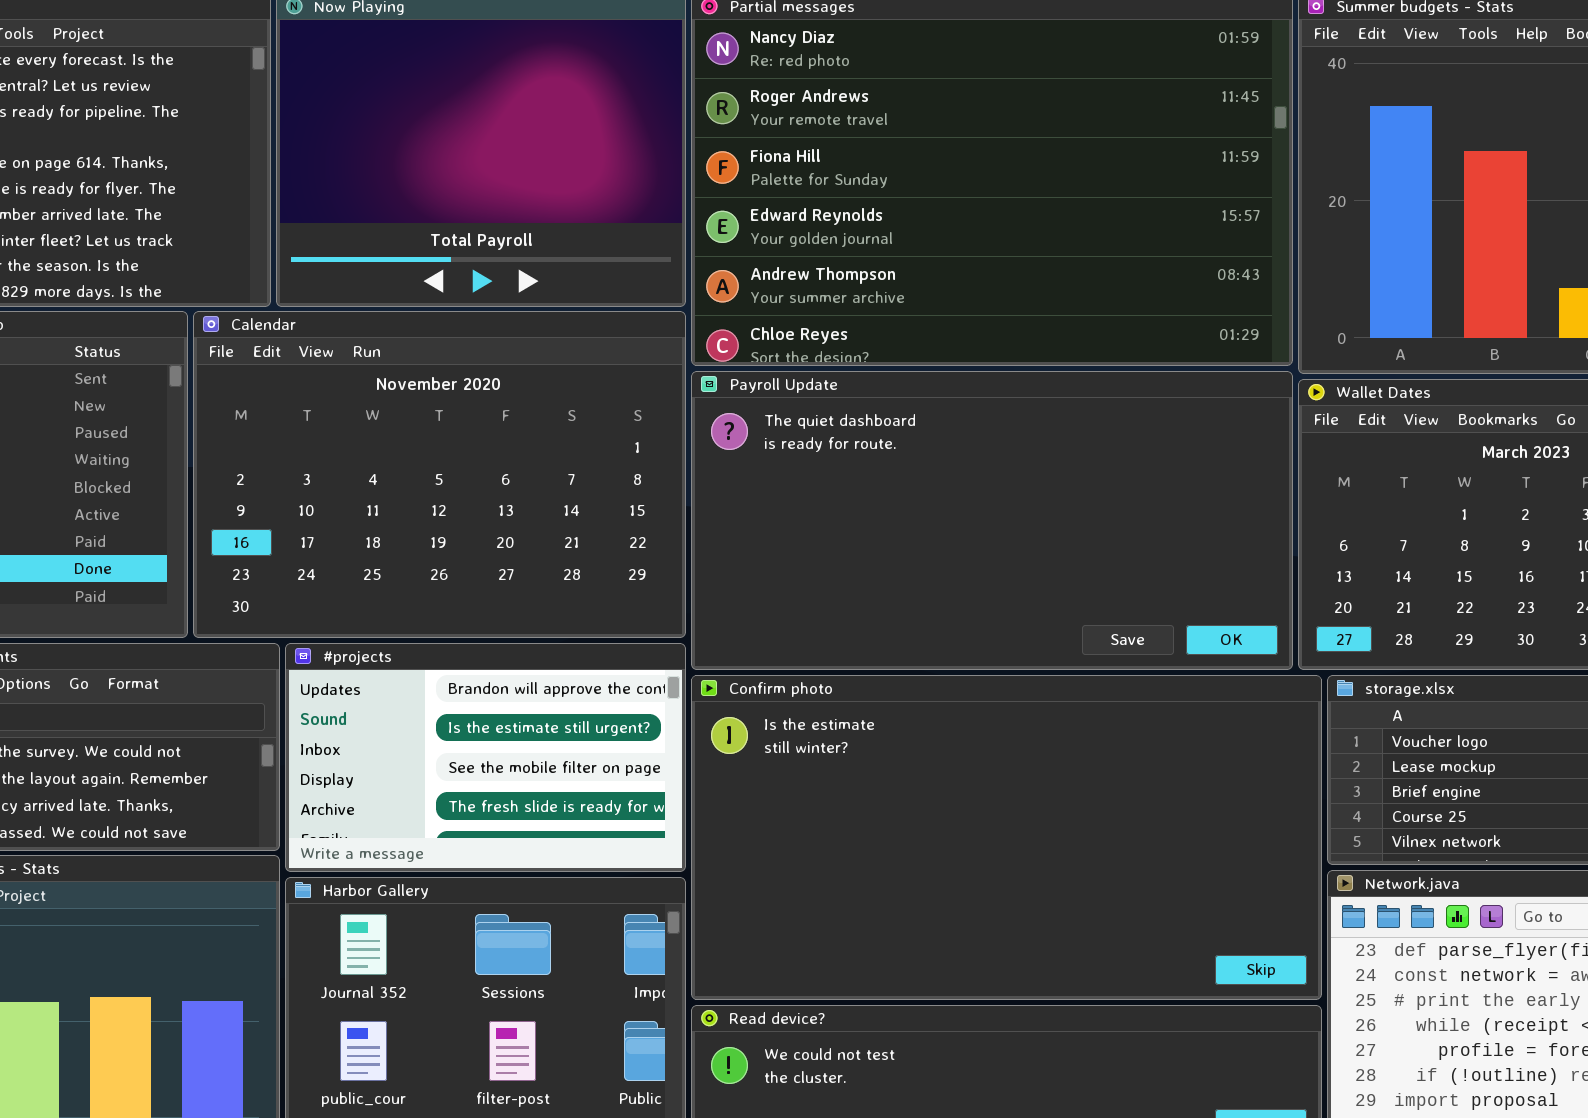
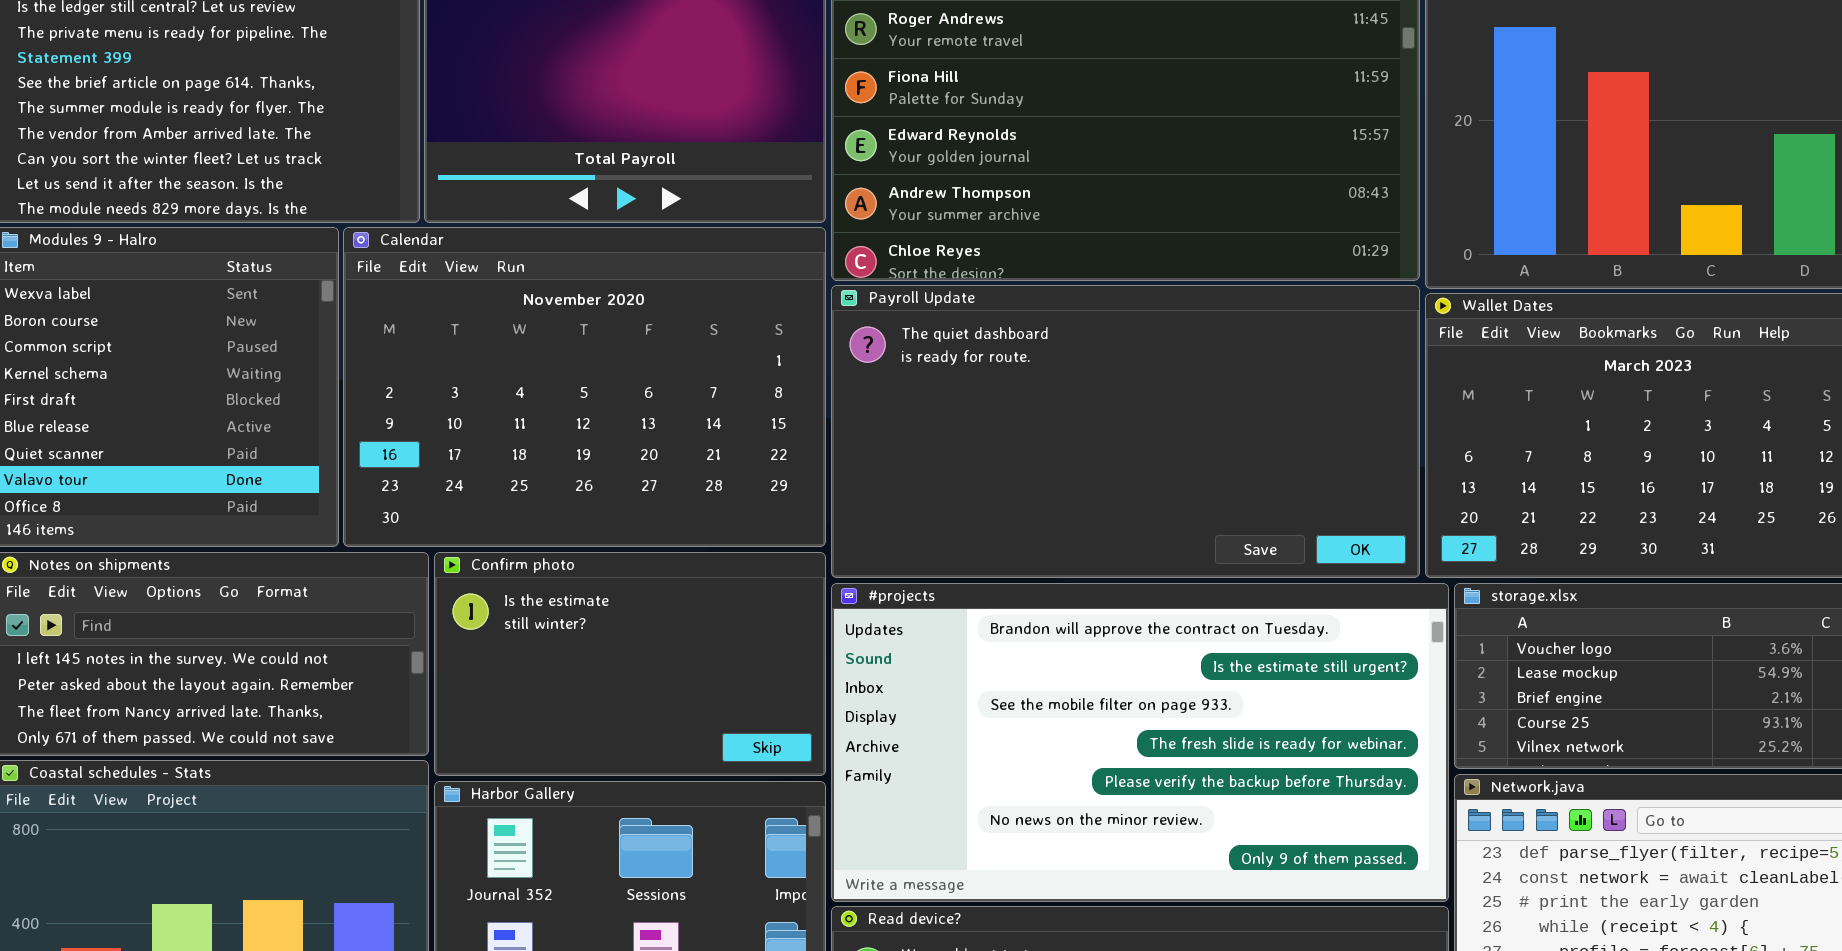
#projects: [285,643,686,872] -> [831,583,1449,902], moved, resized
Confirm photo: [691,675,1322,1000] -> [434,552,826,776], moved, resized

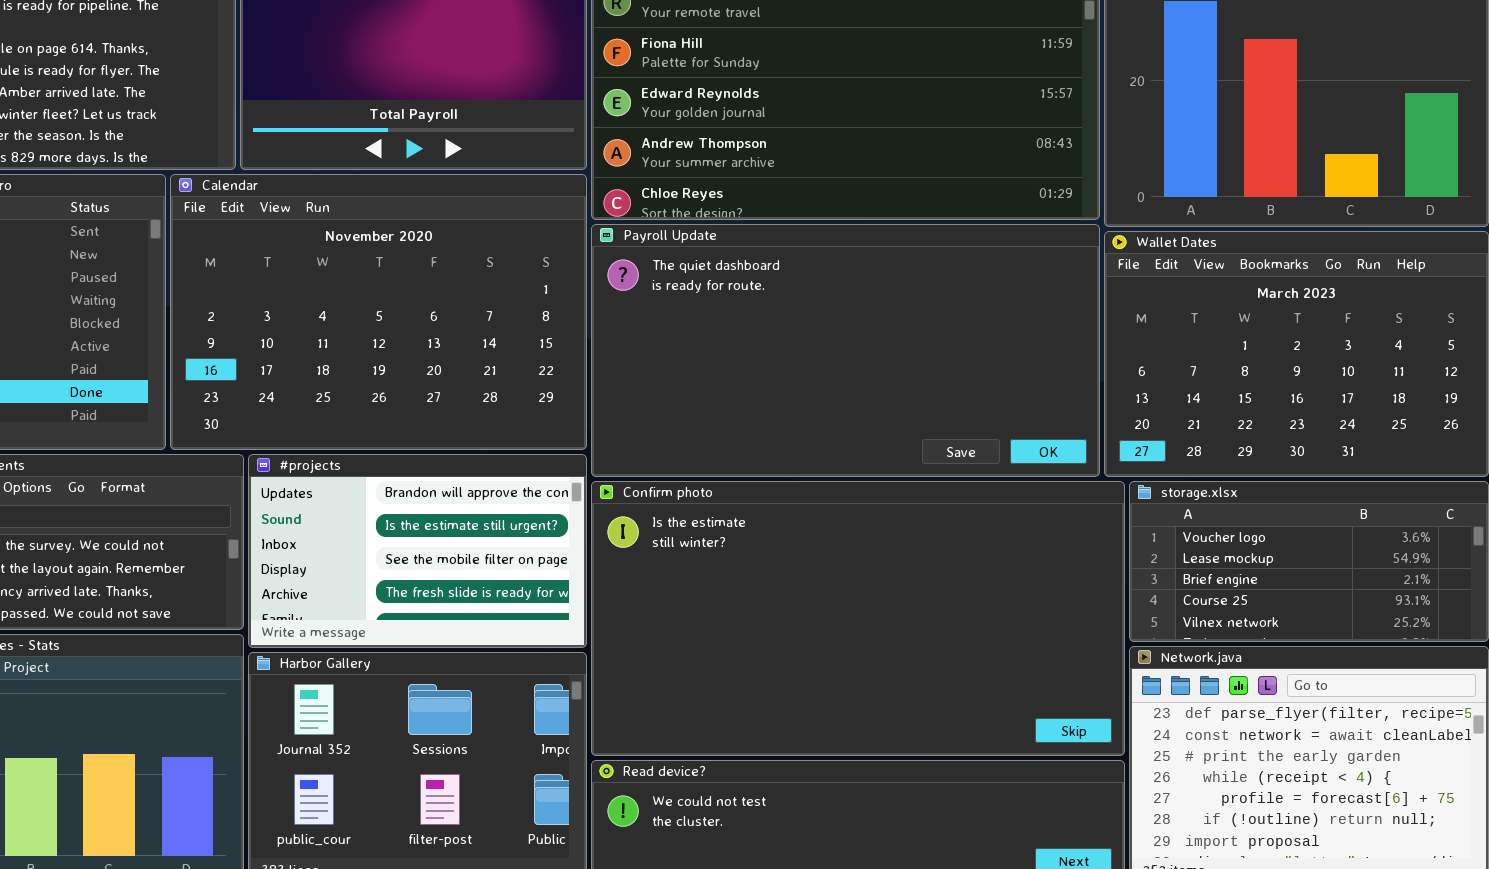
Confirm photo: [434,552,826,776] -> [591,481,1125,756], moved, resized
#projects: [831,583,1449,902] -> [248,454,587,648], moved, resized

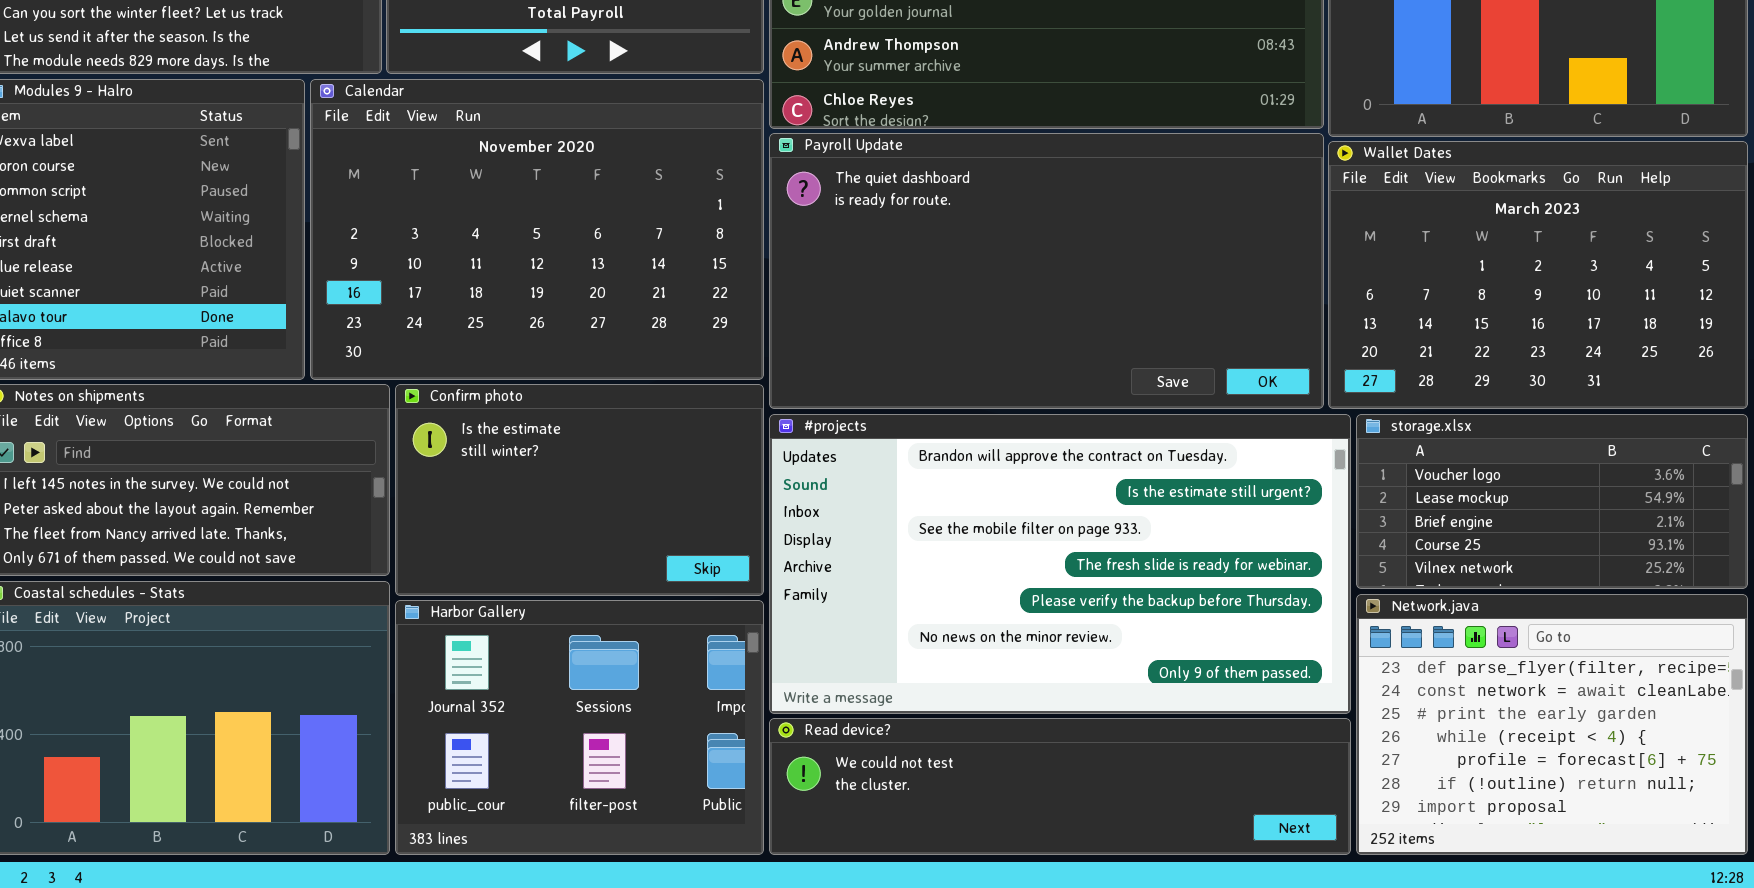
#projects: [248,454,587,648] -> [769,414,1351,714], moved, resized
Confirm photo: [591,481,1125,756] -> [395,384,764,596], moved, resized

